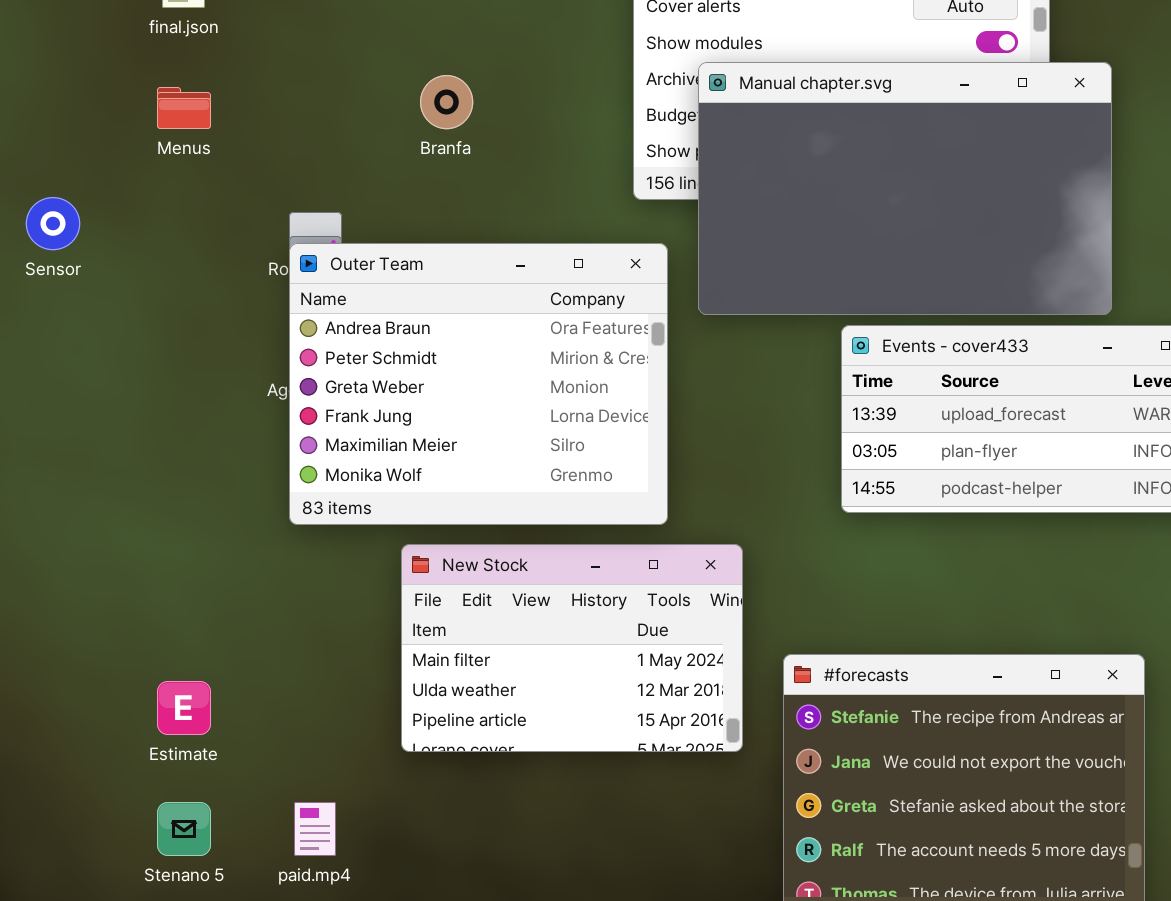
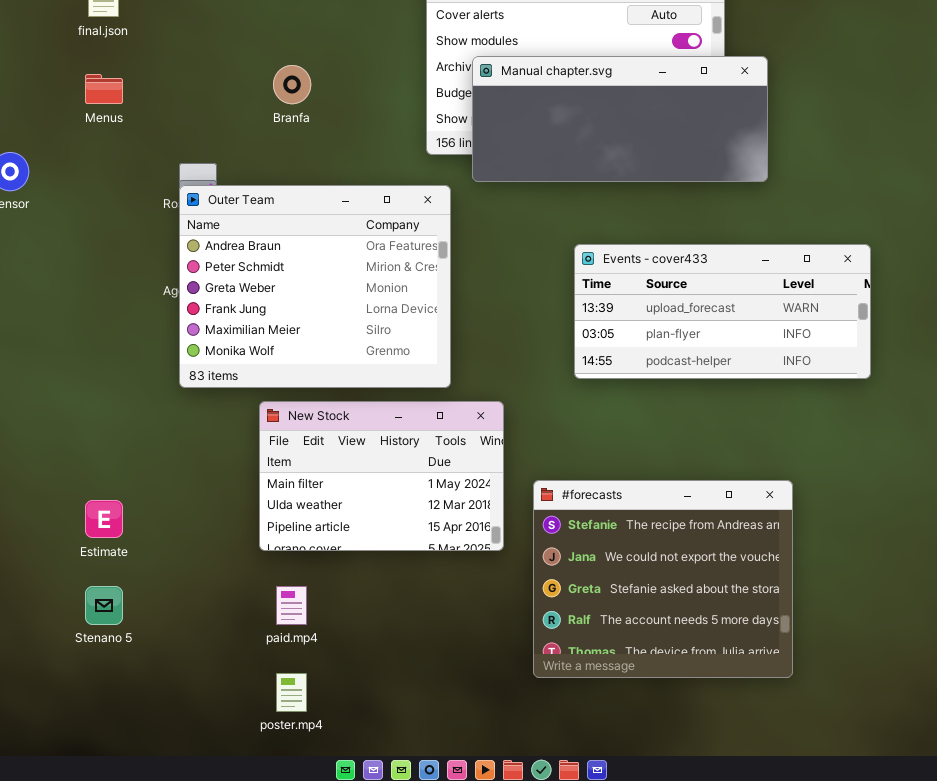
Manual chapter.svg: [698,62,1112,315] -> [472,56,768,182], resized
paid.mp4: [294,802,336,856] -> [276,586,307,625], moved

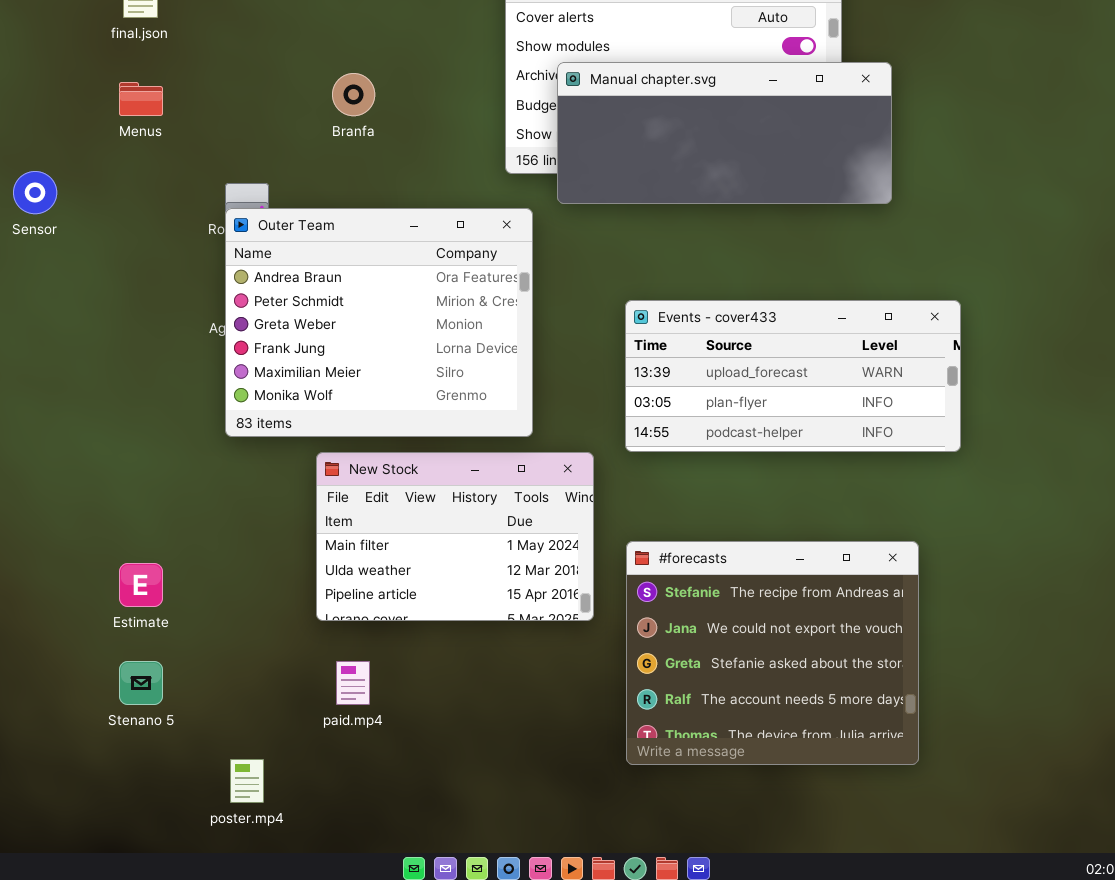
Events - cover433: [574,244,871,379] -> [625,300,961,452], moved
poster.mp4: [276,673,307,712] -> [230,759,264,803], moved

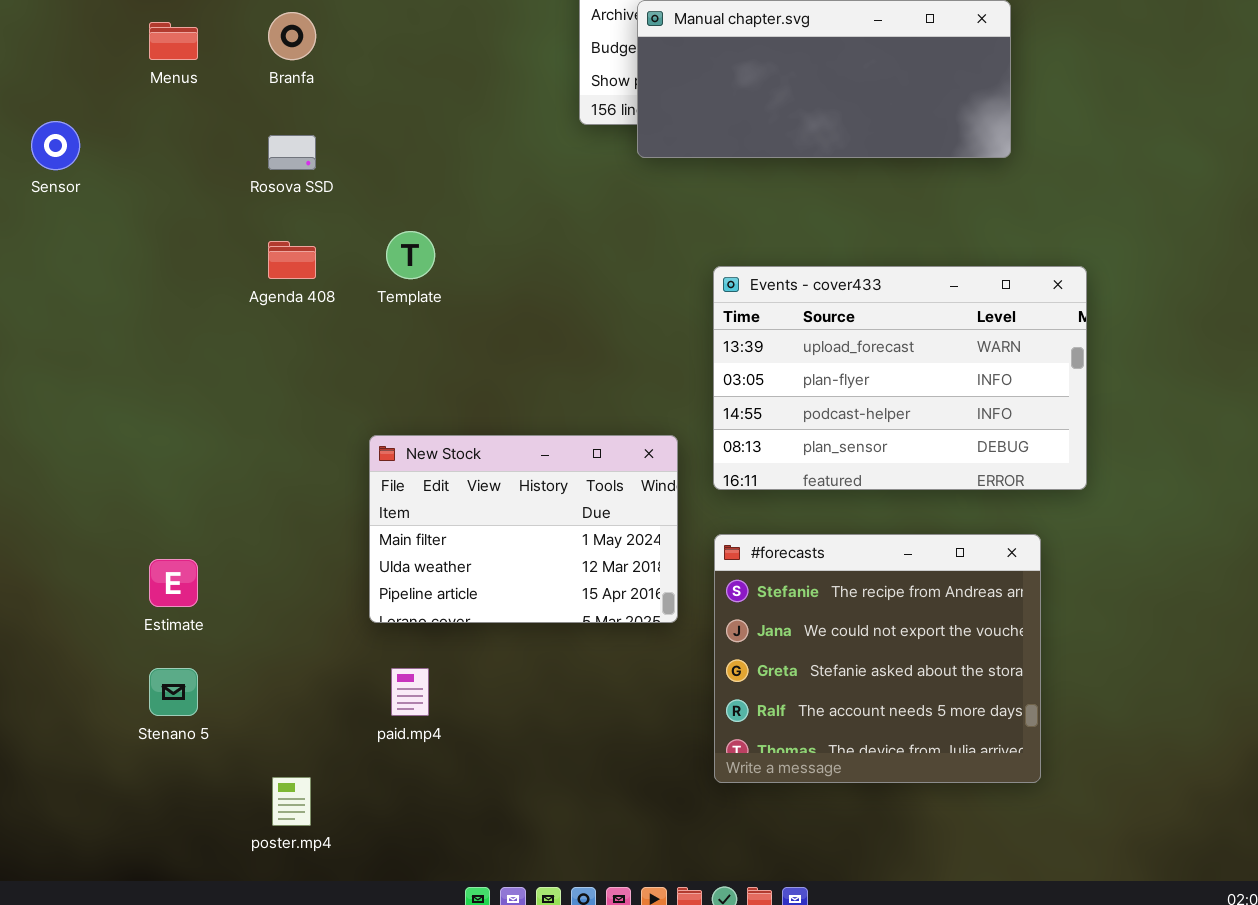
Branfa: [332,73,375,116] -> [268,12,316,60], moved
Outer Team: [225,208,533,437] -> none, closed
Events - cover433: [625,300,961,452] -> [713,266,1087,490], resized

